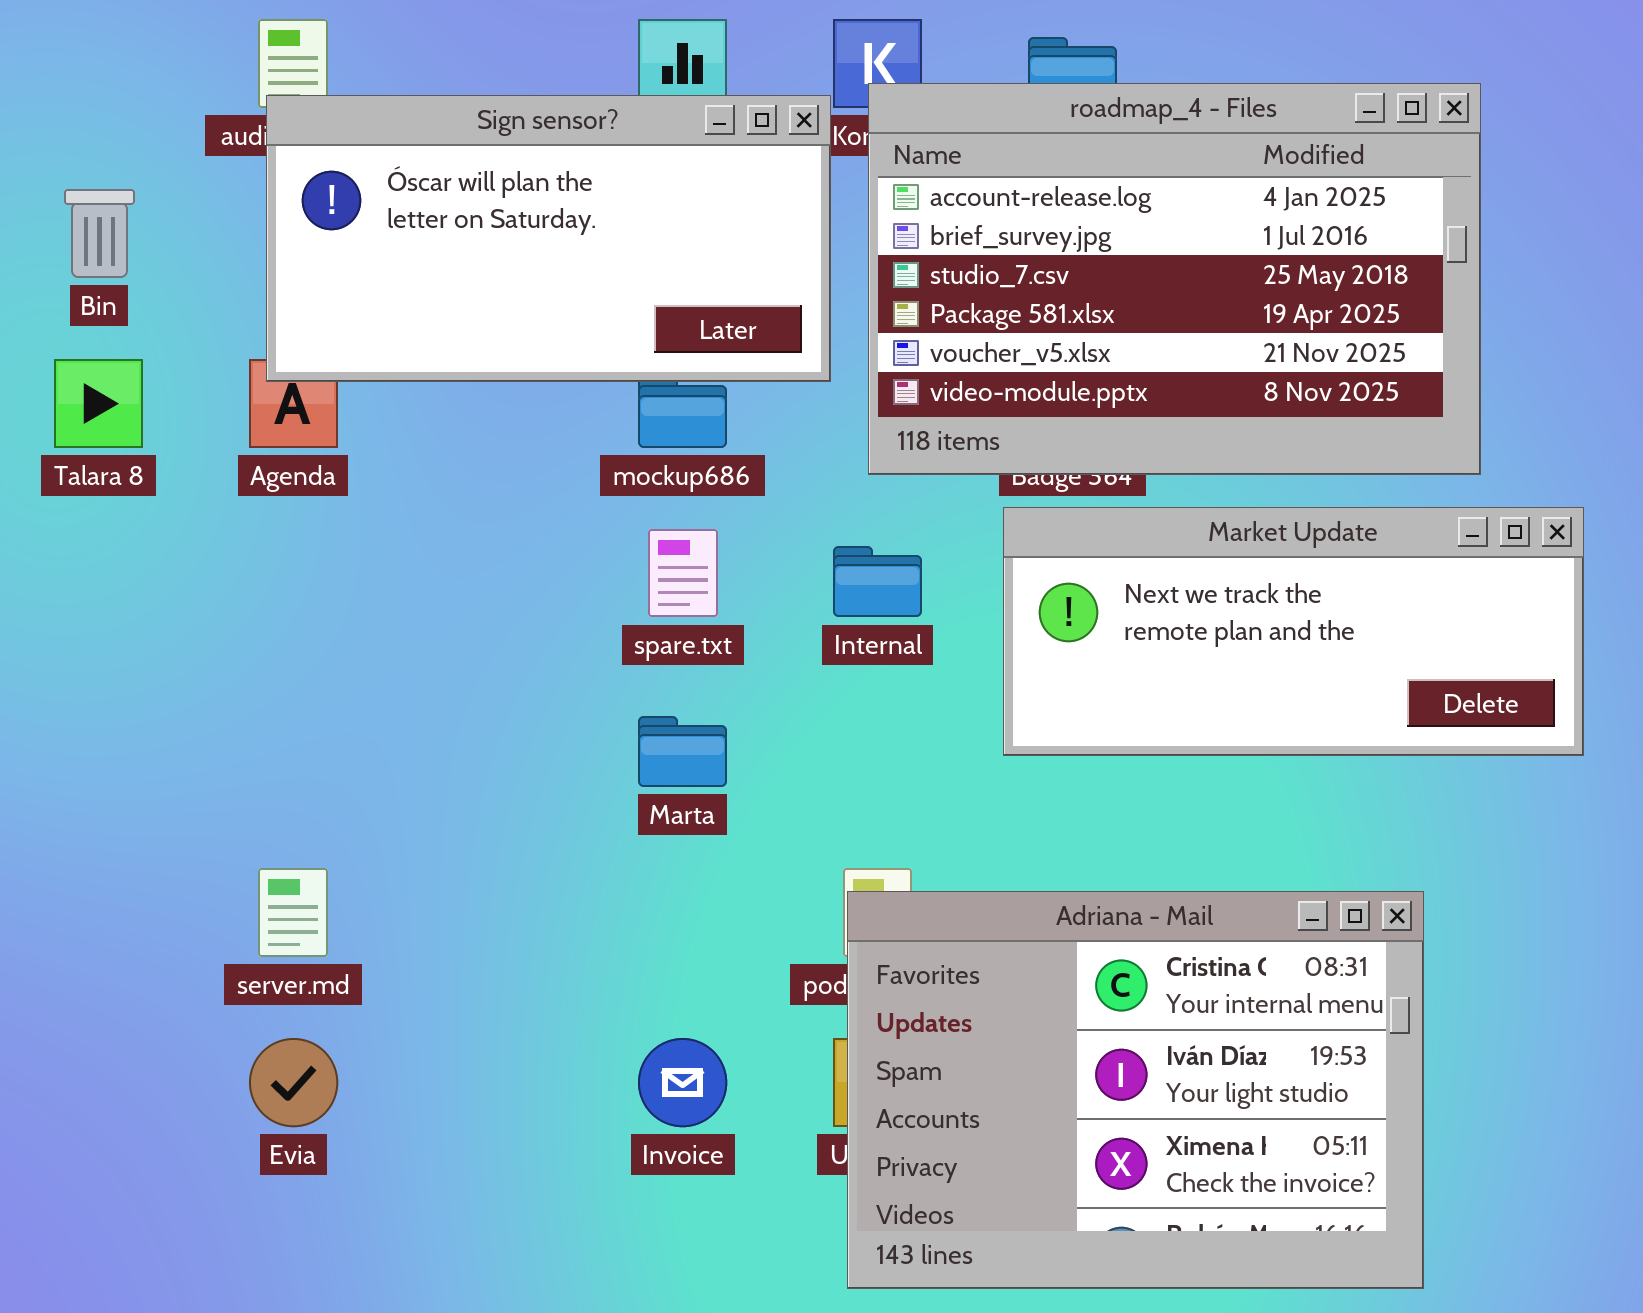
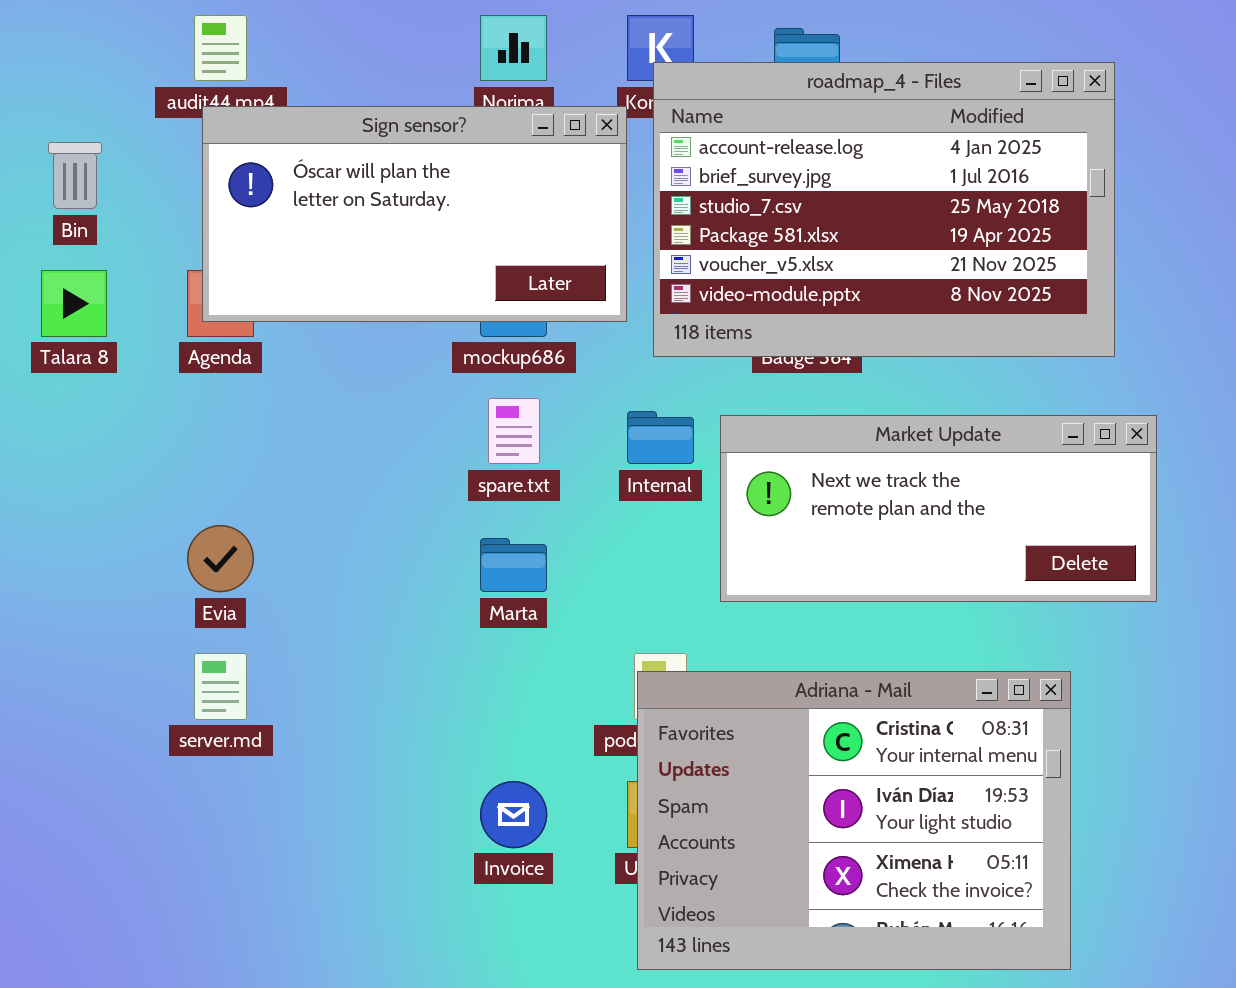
Sign sensor?: [266,95,831,382] -> [202,106,627,322], moved
Market Update: [1003,507,1584,756] -> [720,415,1157,602], moved
Evia: [249,1038,338,1127] -> [187,525,254,592], moved

